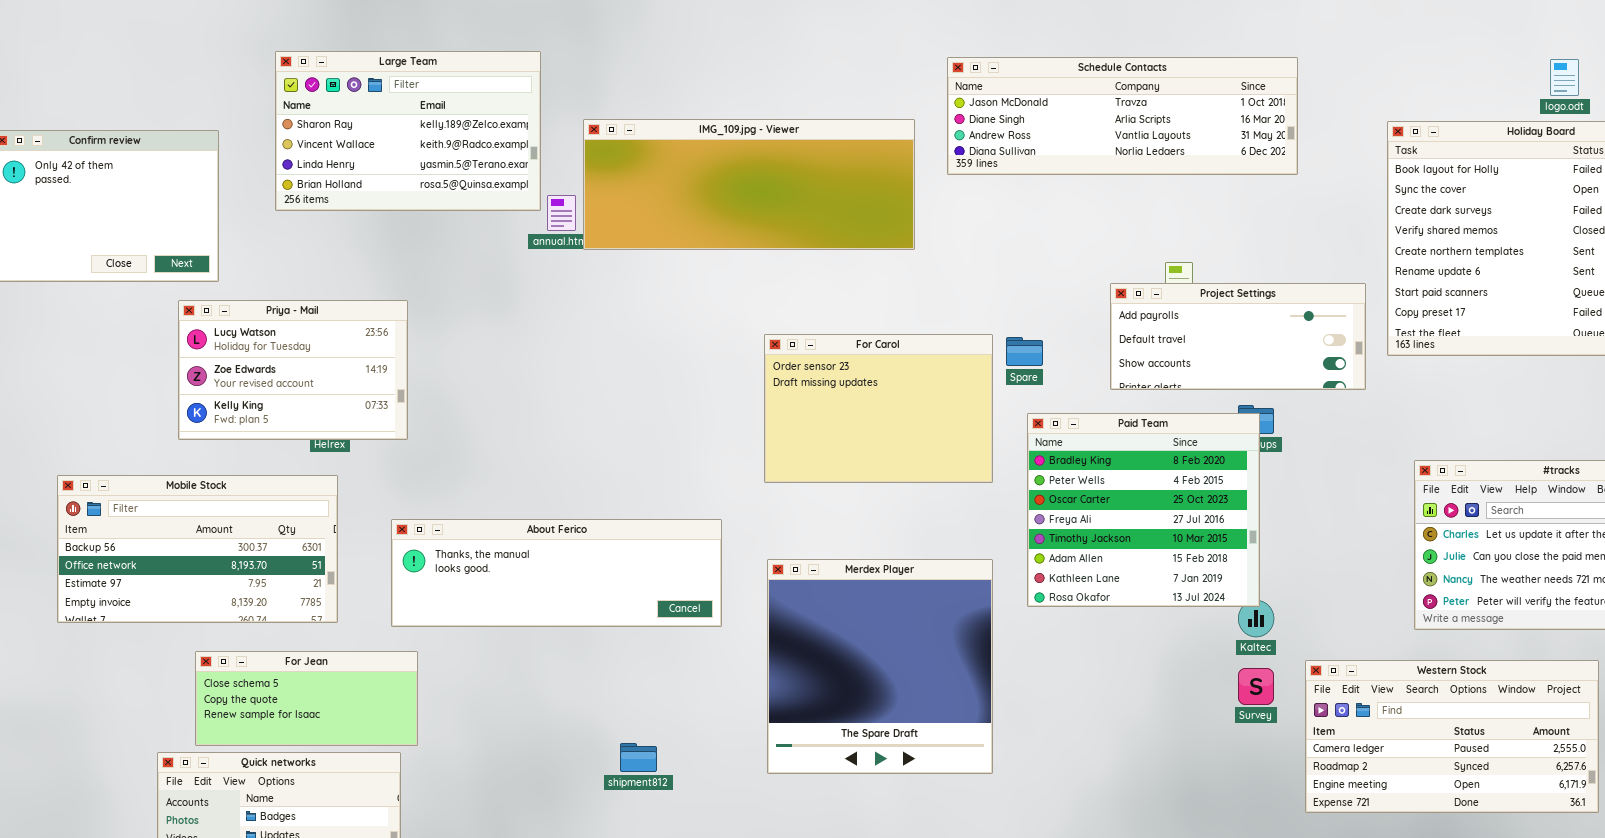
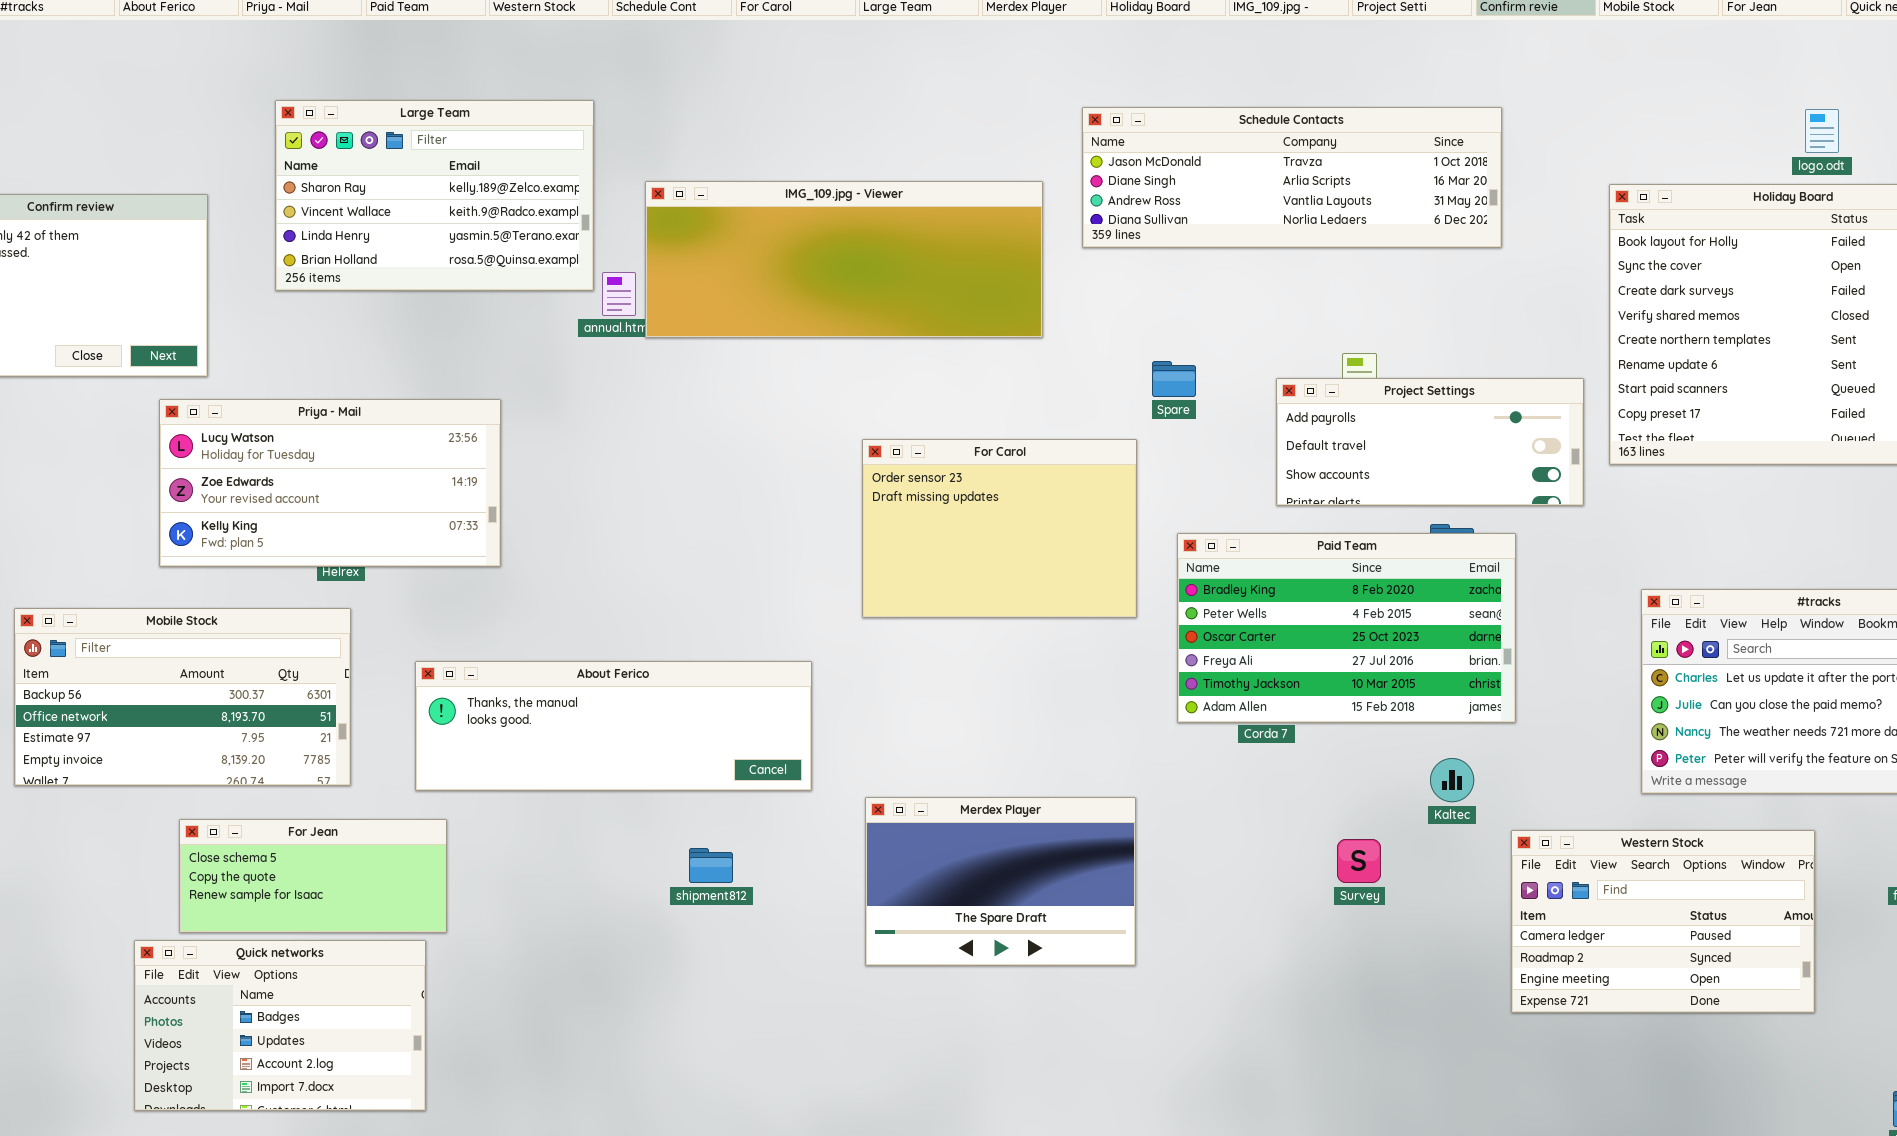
Priya - Mail: [178,300,408,440] -> [159,399,501,567], resized
Spare: [1006,337,1043,366] -> [1152,361,1196,397], moved
Paid Team: [1027,413,1260,607] -> [1177,533,1516,723], resized
Merdex Player: [767,559,993,774] -> [865,797,1136,966], resized
Western Stock: [1305,660,1599,813] -> [1511,830,1815,1013], resized
Survey: [1238,668,1274,705] -> [1337,839,1381,883], moved
shipment812: [620,743,657,772] -> [689,848,733,883], moved

